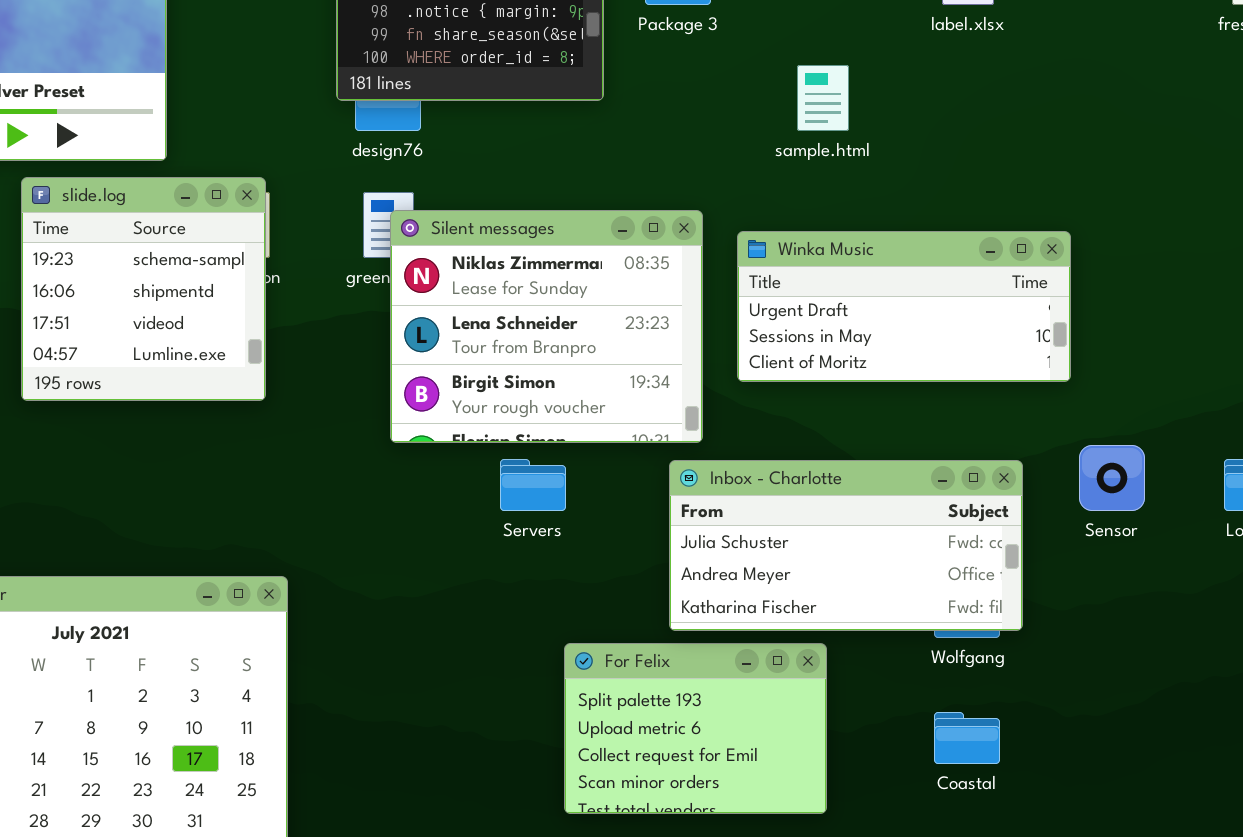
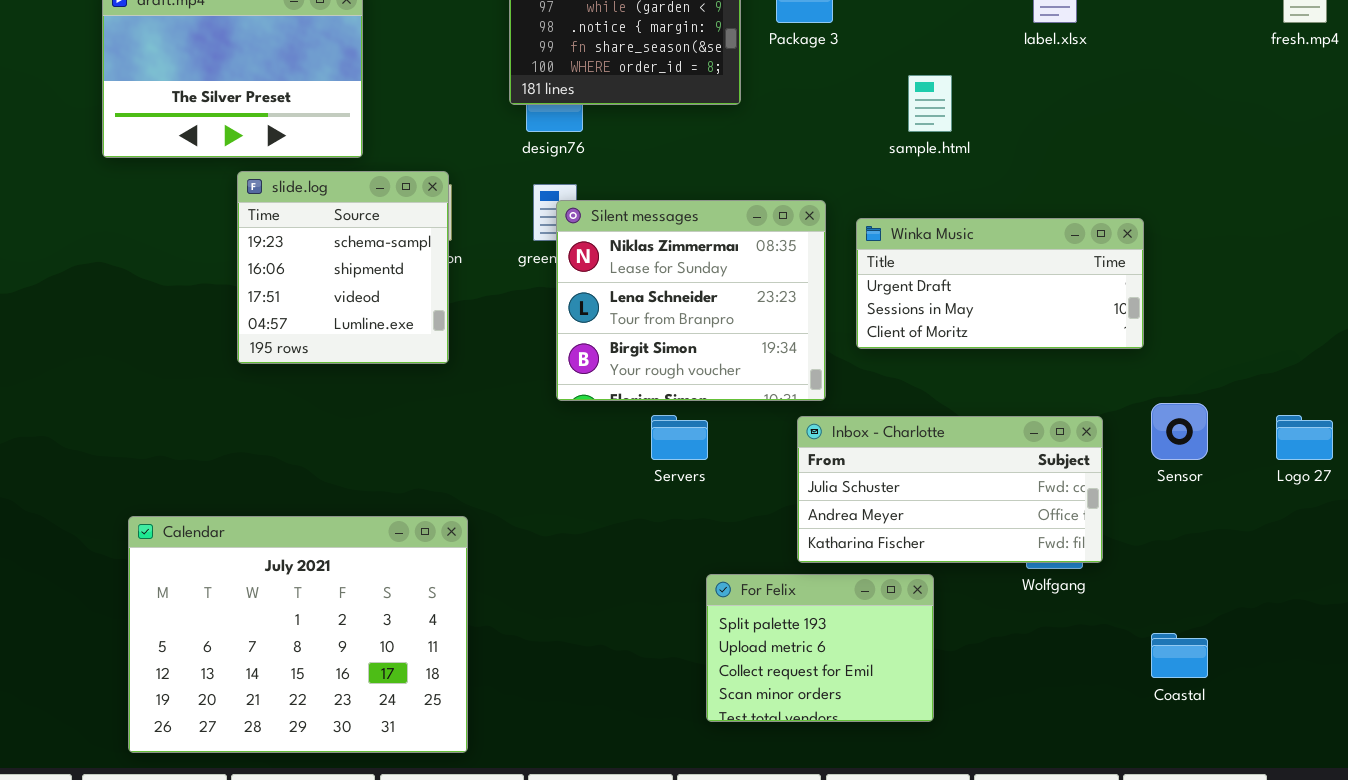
Coastal: [934,712,1000,764] -> [1151,633,1208,678], moved

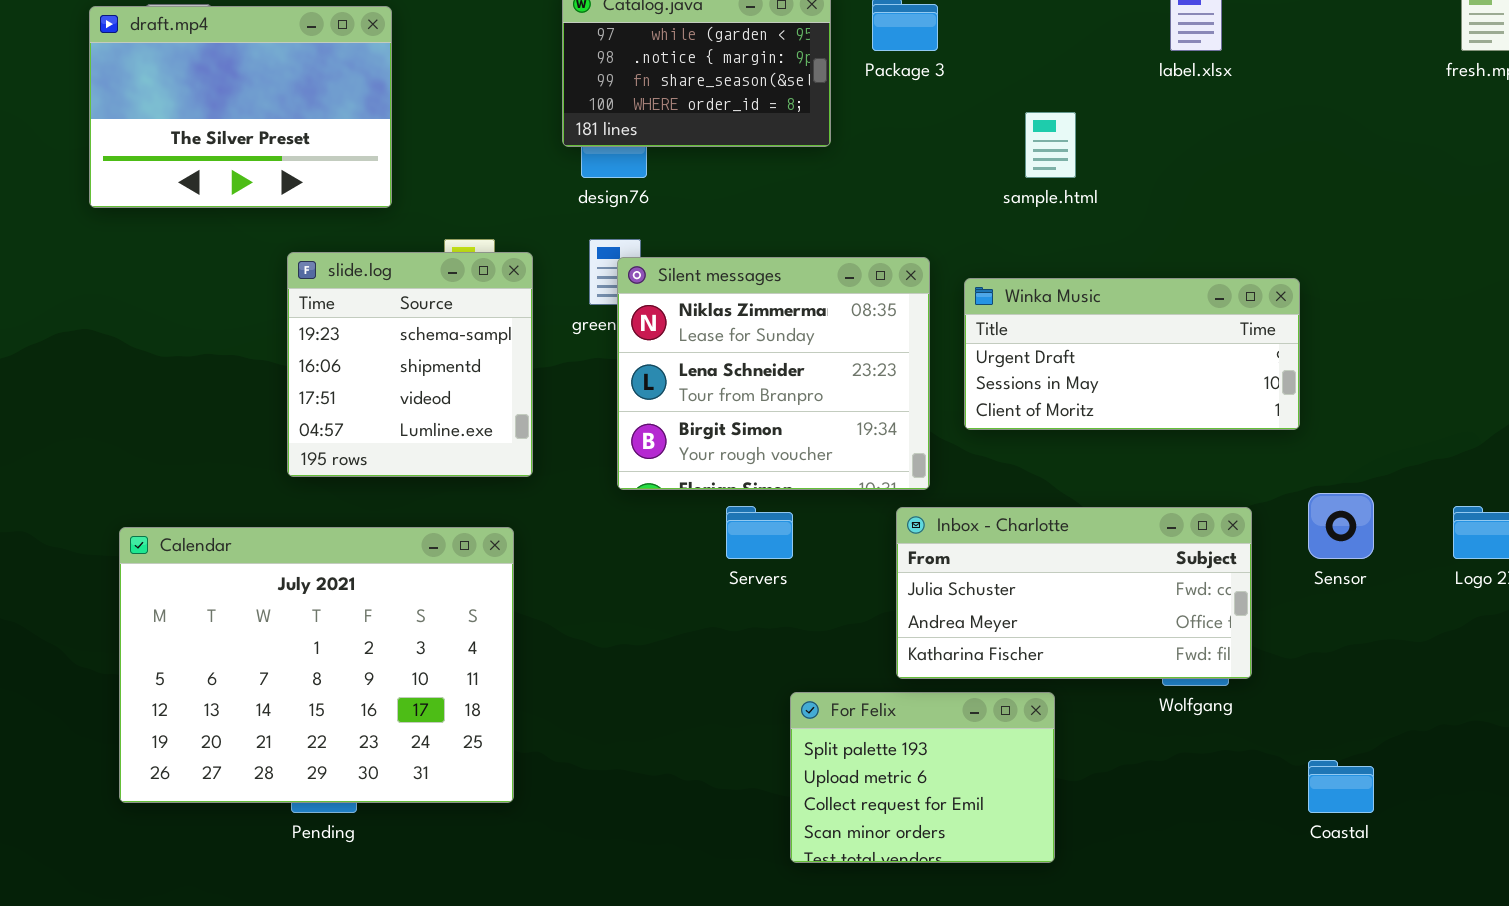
slide.log: [237,171,449,364] -> [287,252,533,477], moved
Calendar: [128,516,468,753] -> [119,527,514,803], moved

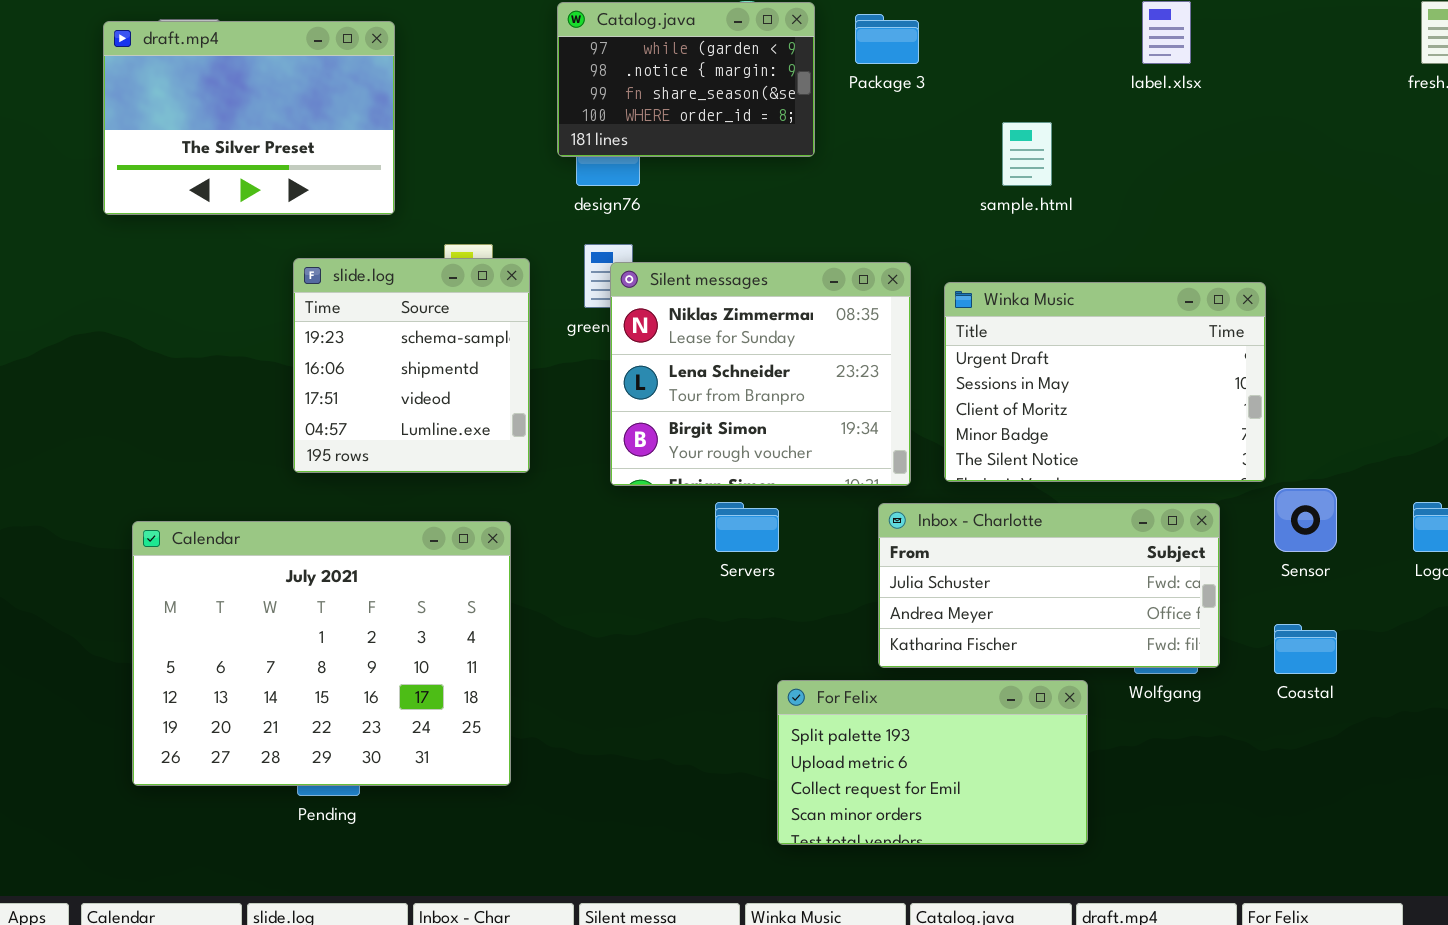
Winka Music: [964,278,1300,430] -> [944,282,1266,482], resized
For Felix: [790,692,1055,863] -> [777,680,1088,845], resized
Coastal: [1308,760,1374,813] -> [1274,624,1337,674], moved

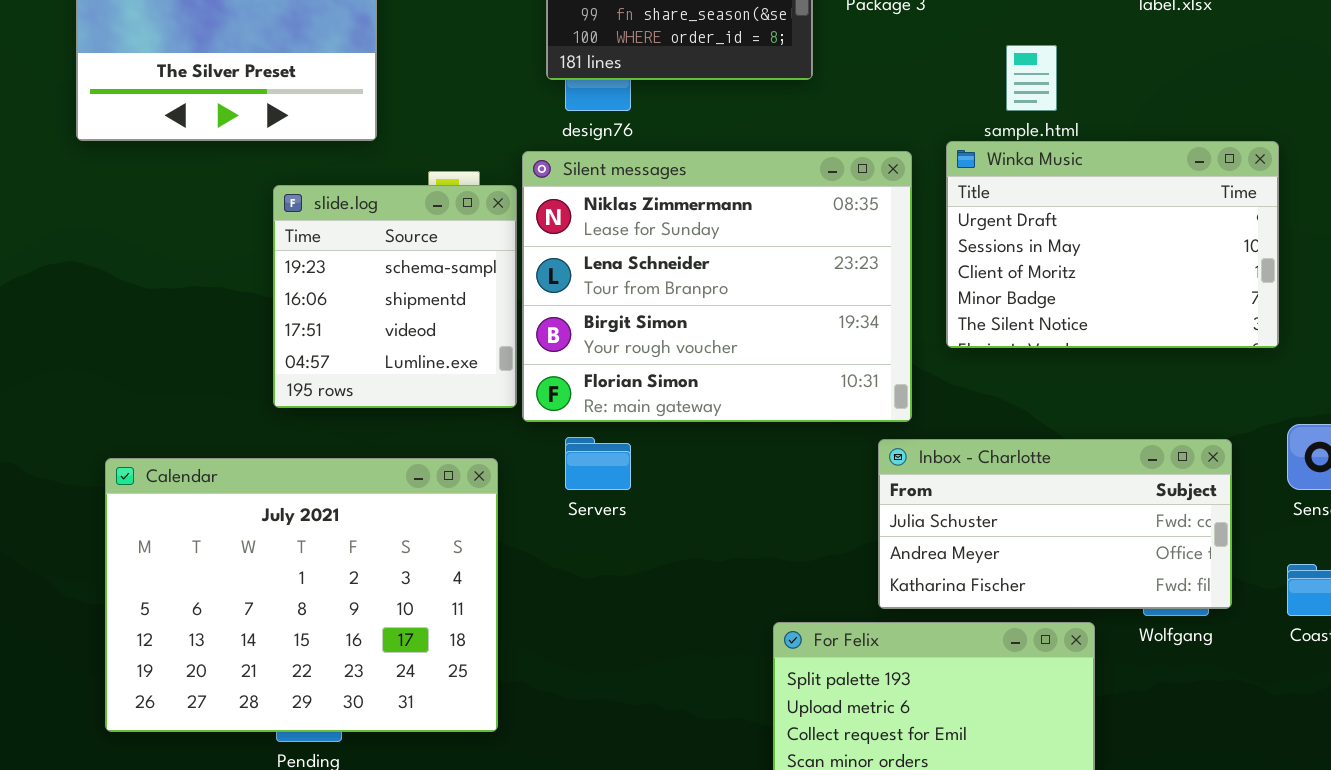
Silent messages: [610,262,911,486] -> [522,151,912,422], resized
Winka Music: [944,282,1266,482] -> [946,141,1279,348], moved
Servers: [715,502,779,552] -> [565,437,631,490], moved

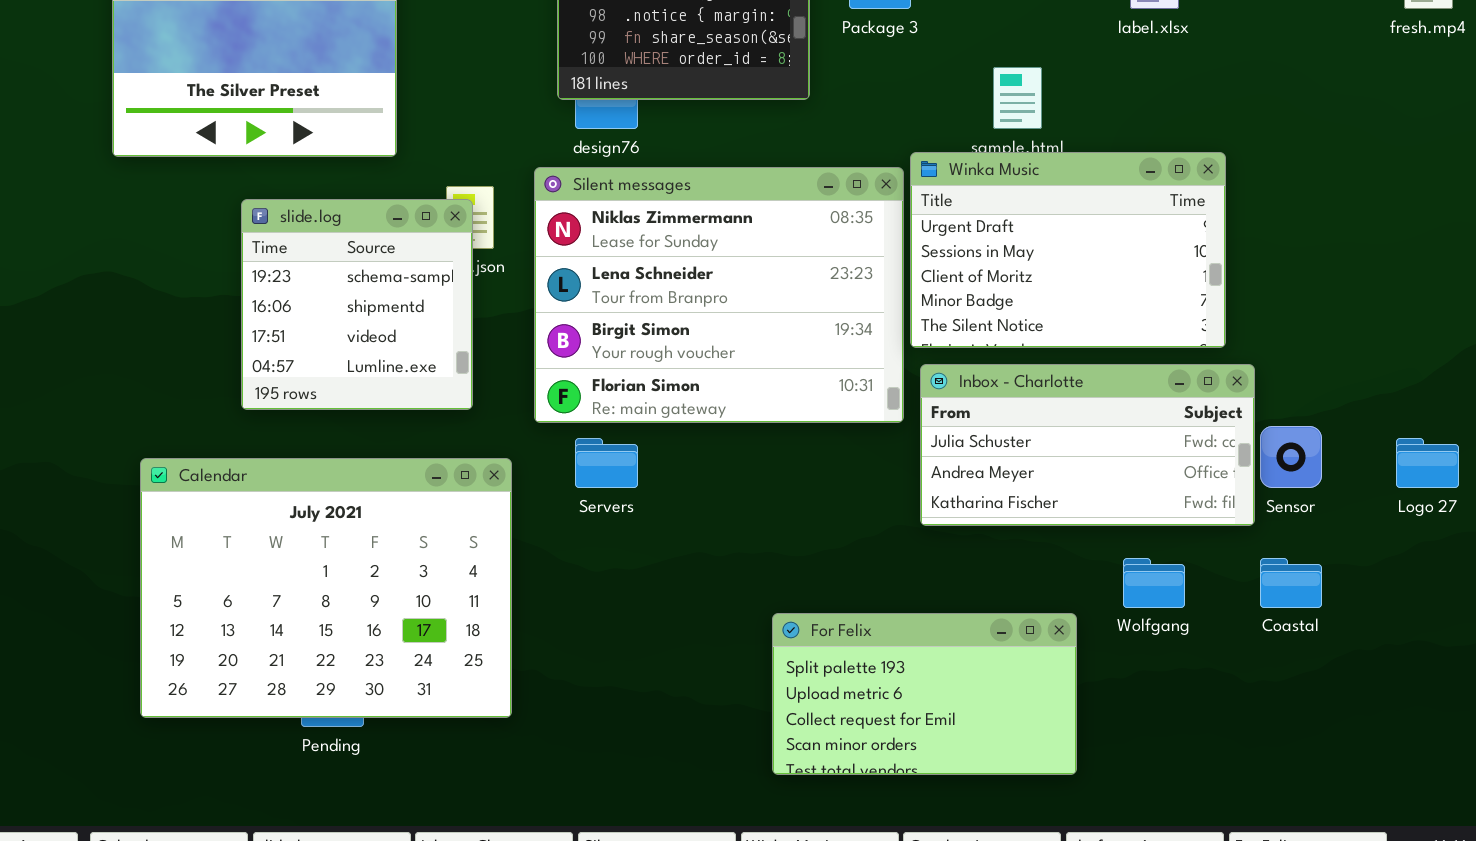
Winka Music: [946,141,1279,348] -> [910,152,1226,348], moved
slide.log: [273,185,517,408] -> [241,199,473,410], moved
Inbox - Charlotte: [878,439,1232,609] -> [920,364,1255,526], moved

